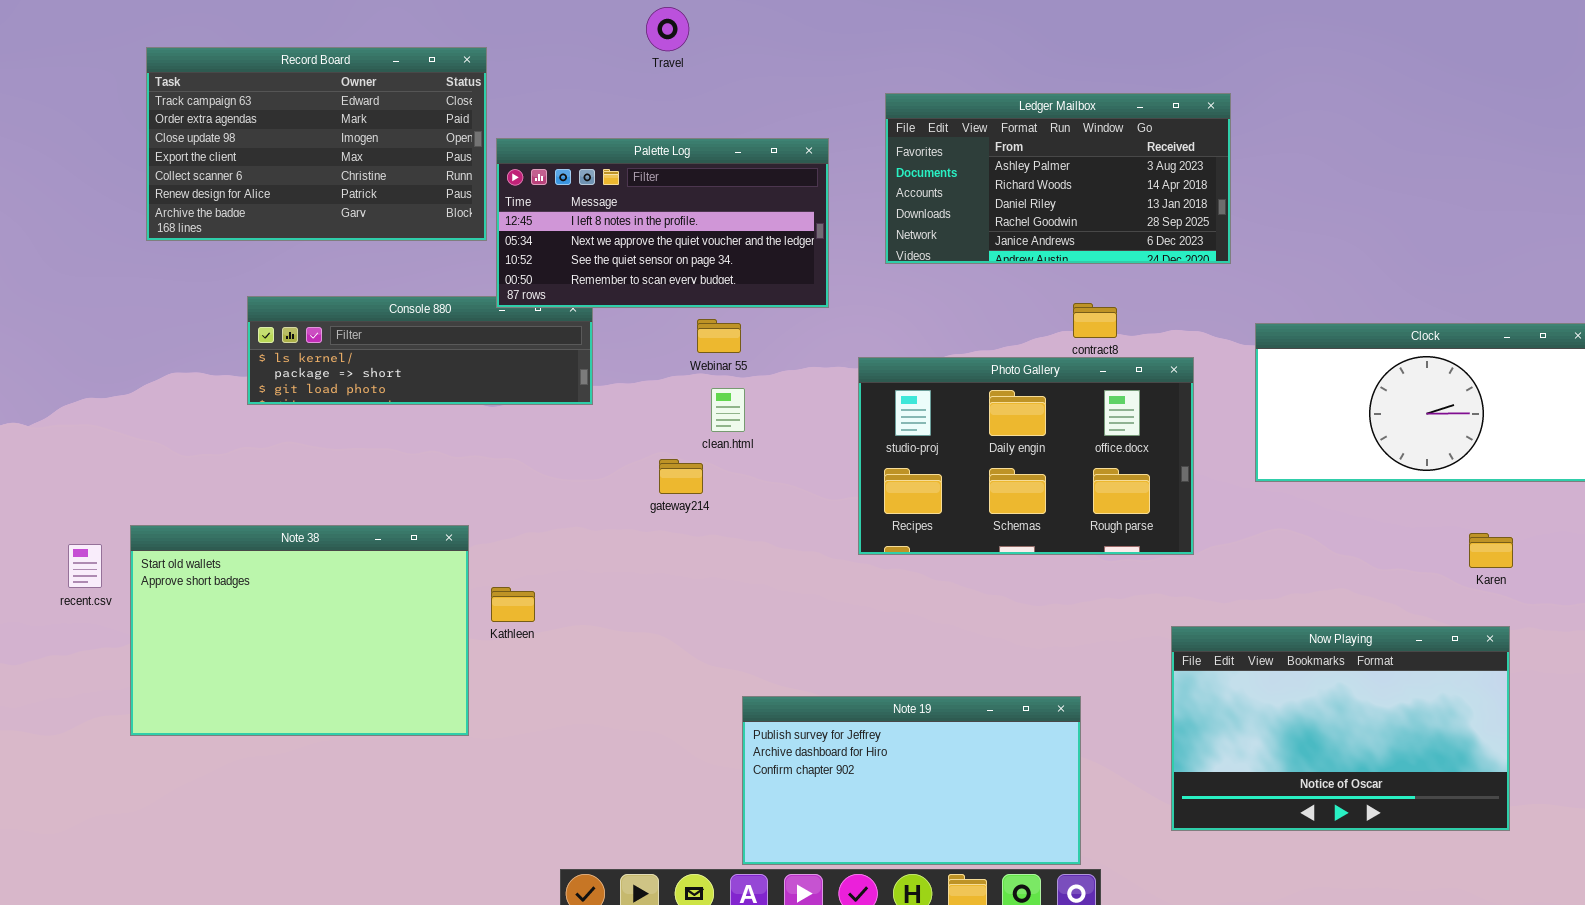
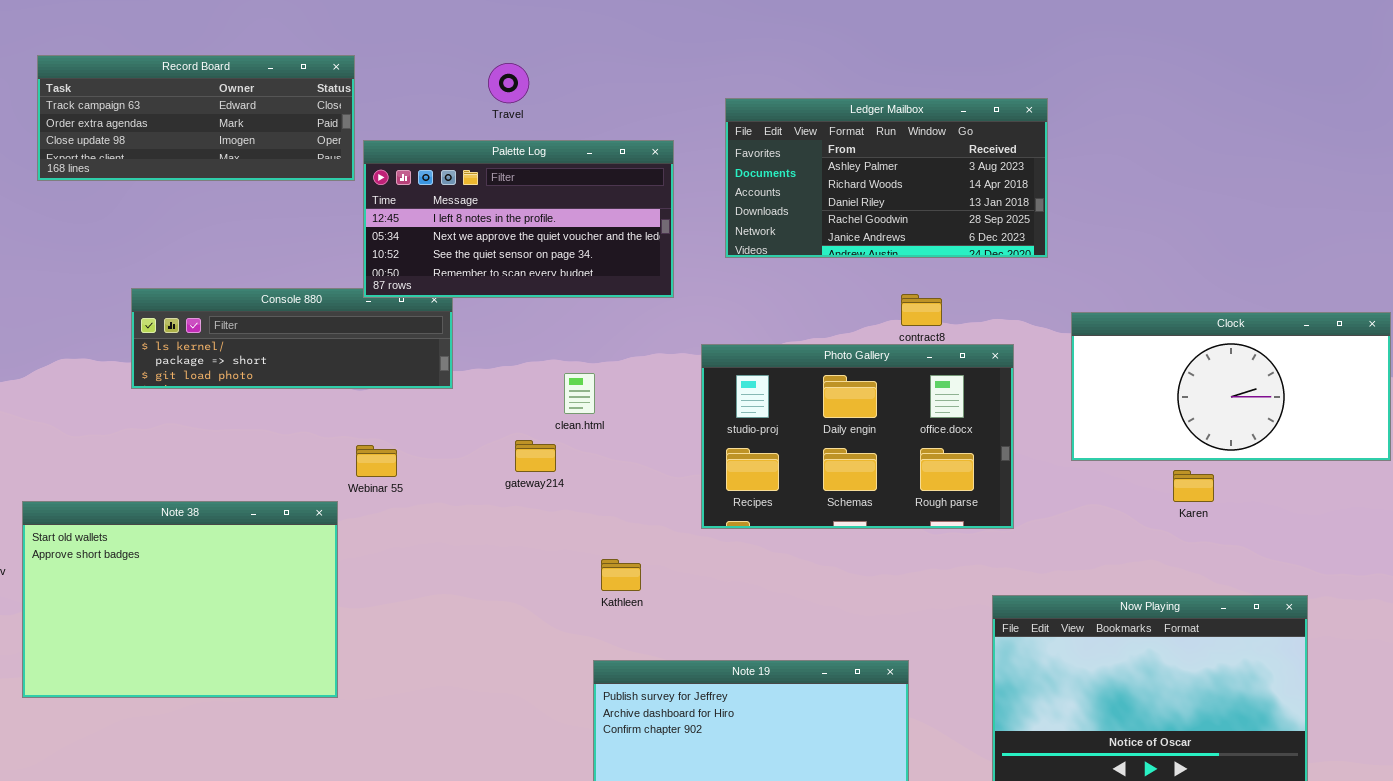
Travel: [646,7,689,51] -> [488,63,529,103], moved
Record Board: [146,47,487,241] -> [37,55,355,181], resized
Webinar 55: [697,319,741,353] -> [356,445,397,477], moved
Karen: [1469,533,1513,568] -> [1173,470,1214,502], moved
Kathleen: [491,587,535,622] -> [601,559,641,591], moved

